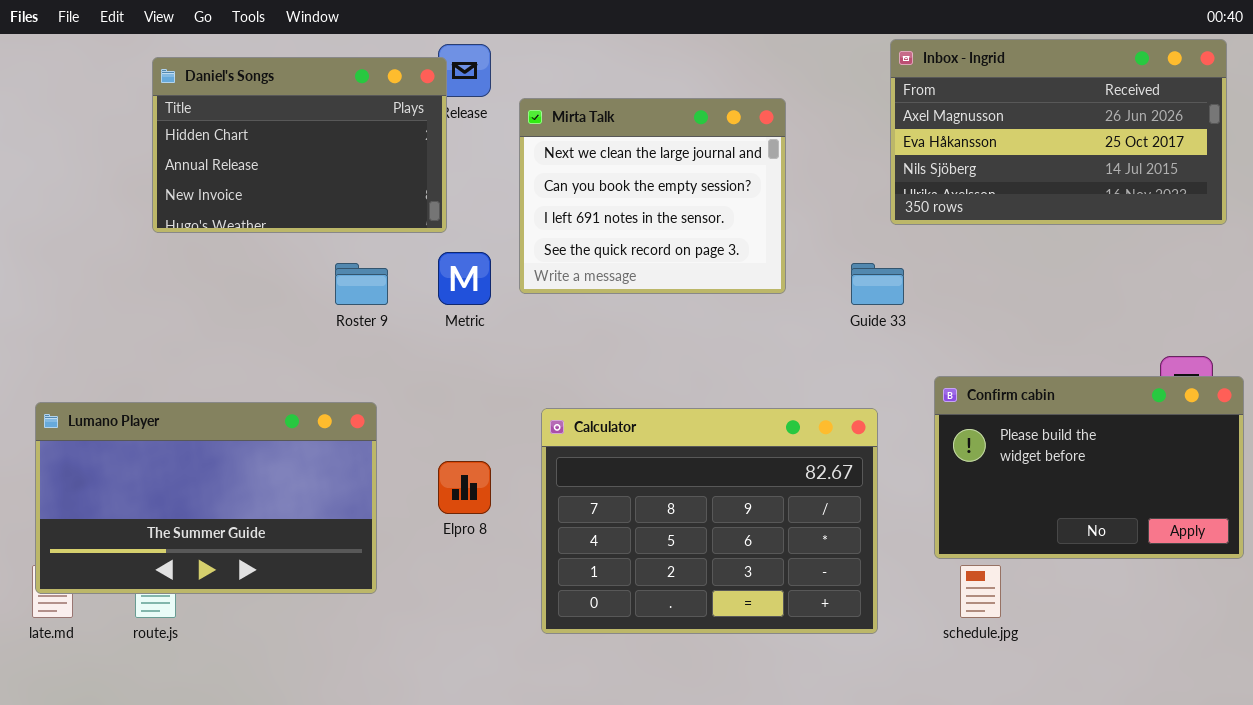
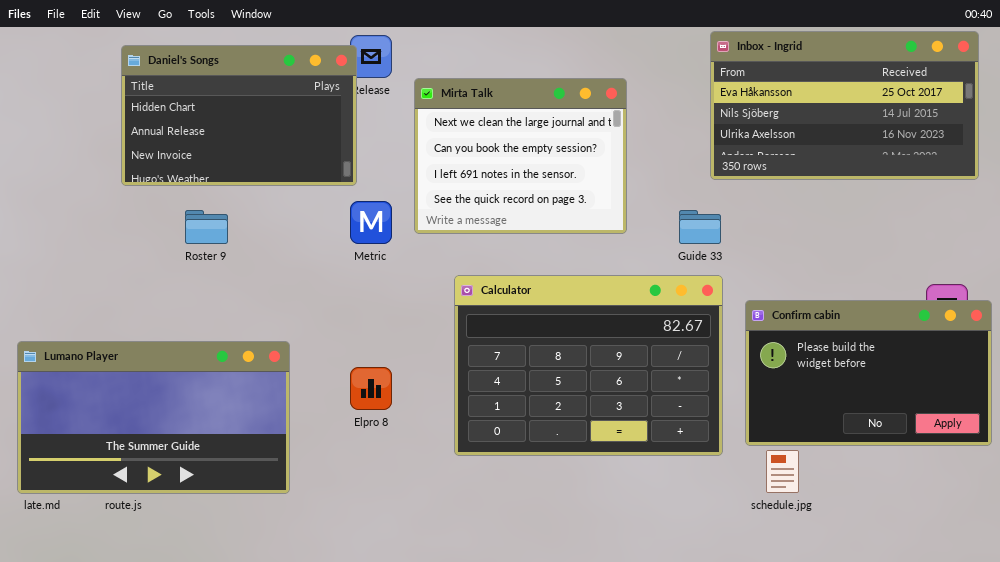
Inbox - Ingrid: [890,39,1227,225] -> [710,31,979,180], scrolled down 1 row
Roster 9: [335,263,388,305] -> [185,210,228,244], moved
Lumano Player: [35,402,377,594] -> [17,341,290,494], moved
Calculator: [541,408,878,634] -> [454,275,723,456], moved

